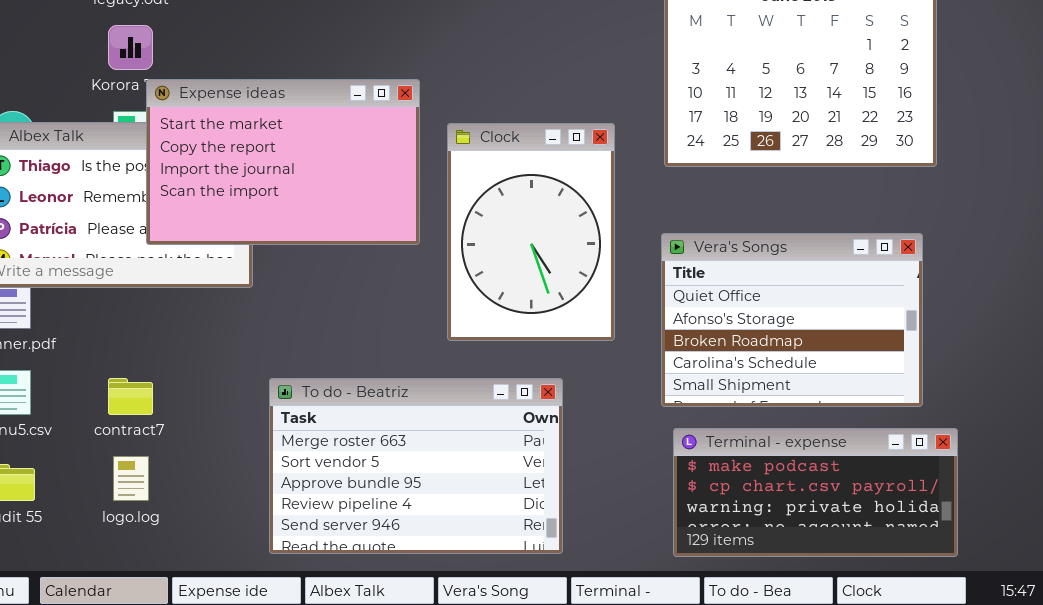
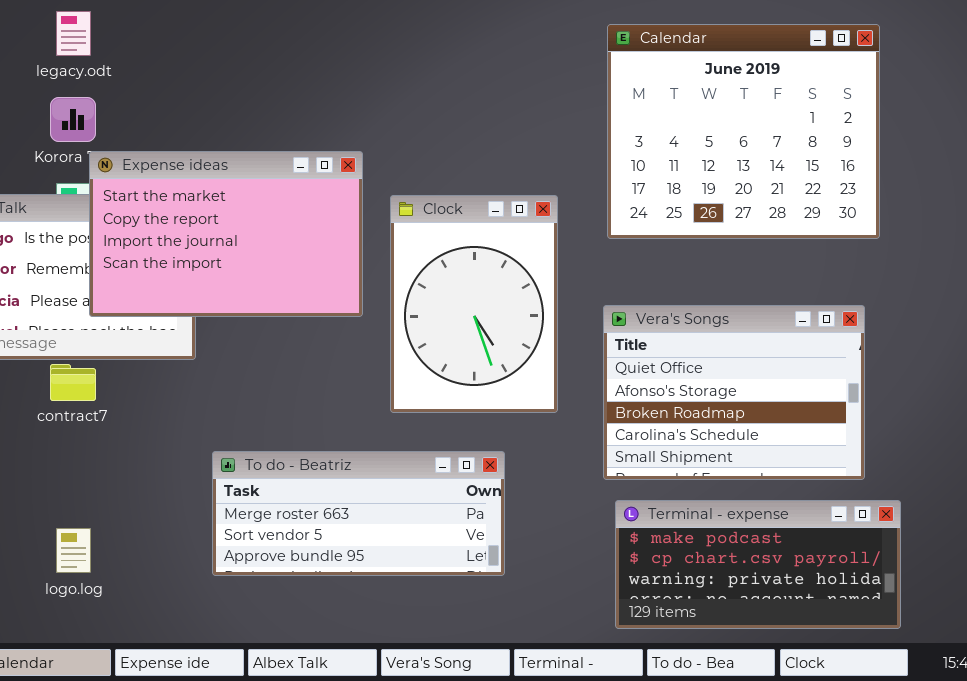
contract7: [108,378,153,415] -> [50,364,96,401], moved
To do - Beatriz: [269,378,563,554] -> [212,451,505,576], resized

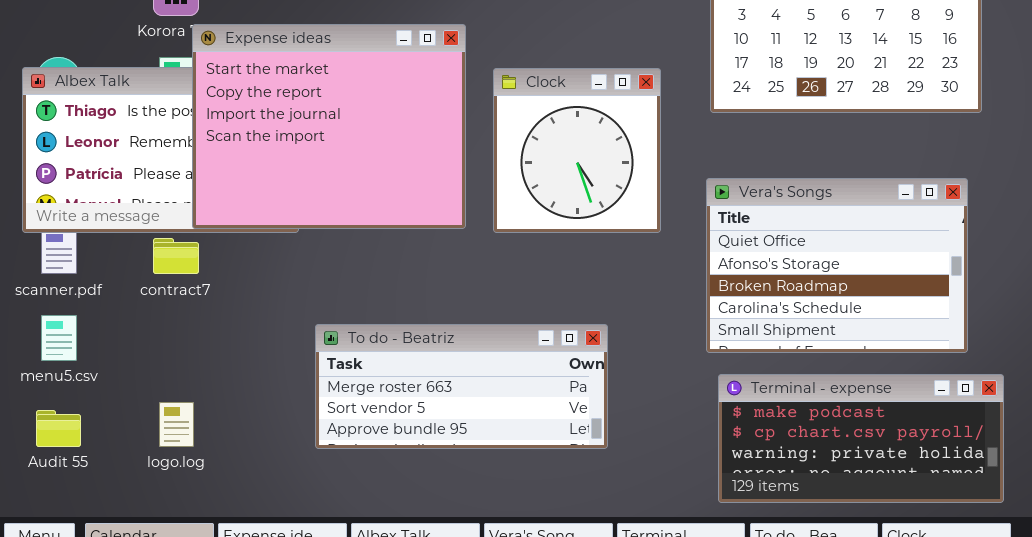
Expense ideas: [89,151,363,317] -> [192,24,466,229], resized
Clock: [390,195,558,413] -> [493,68,661,233], resized

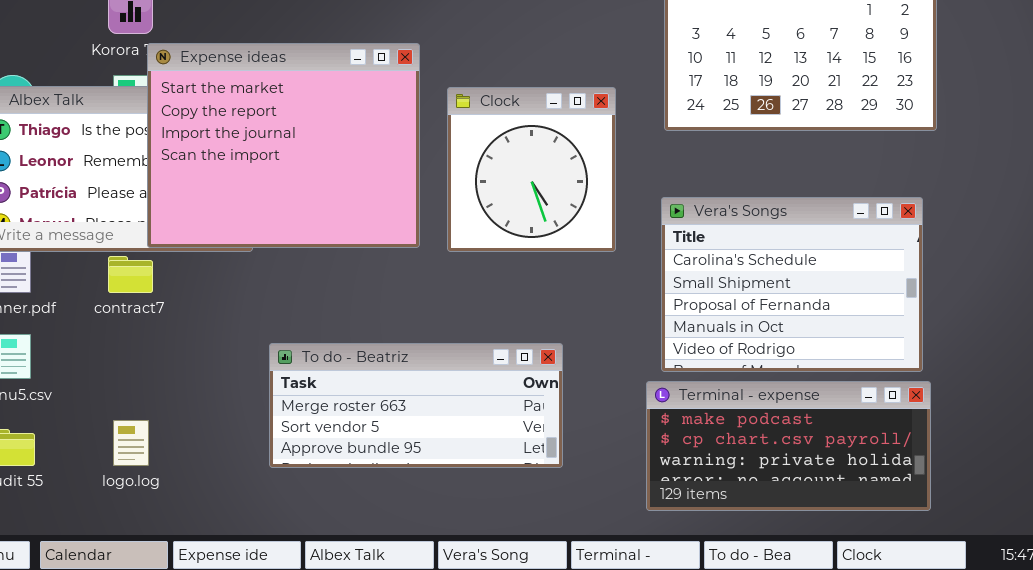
Vera's Songs: [706,178,968,353] -> [661,197,923,372], scrolled down 3 rows
Terminal - expense: [718,374,1004,503] -> [646,381,931,511], moved

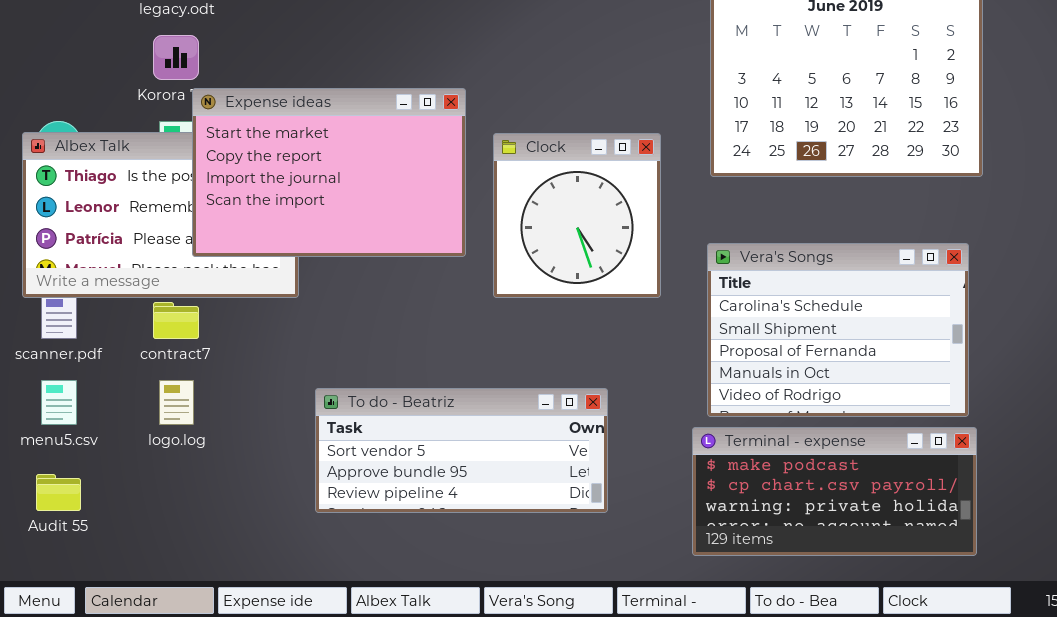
Expense ideas: [147,43,420,248] -> [192,88,466,257], resized
To do - Beatriz: [269,343,563,468] -> [315,388,608,513], scrolled down 1 row
logo.log: [113,420,149,466] -> [159,380,194,425], moved

